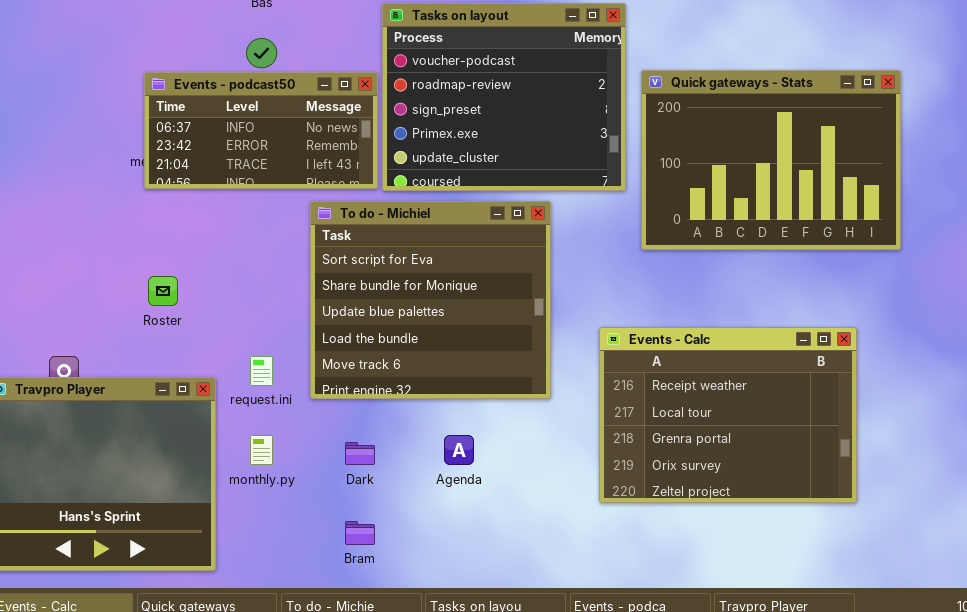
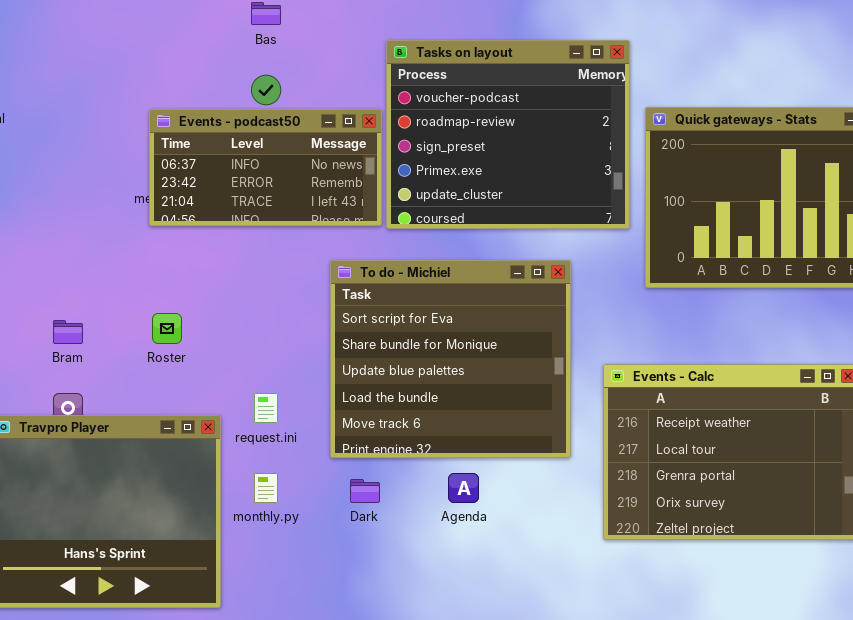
To do - Michiel: [310,201,551,399] -> [330,260,571,458], moved
Bram: [345,521,375,545] -> [53,320,83,344], moved

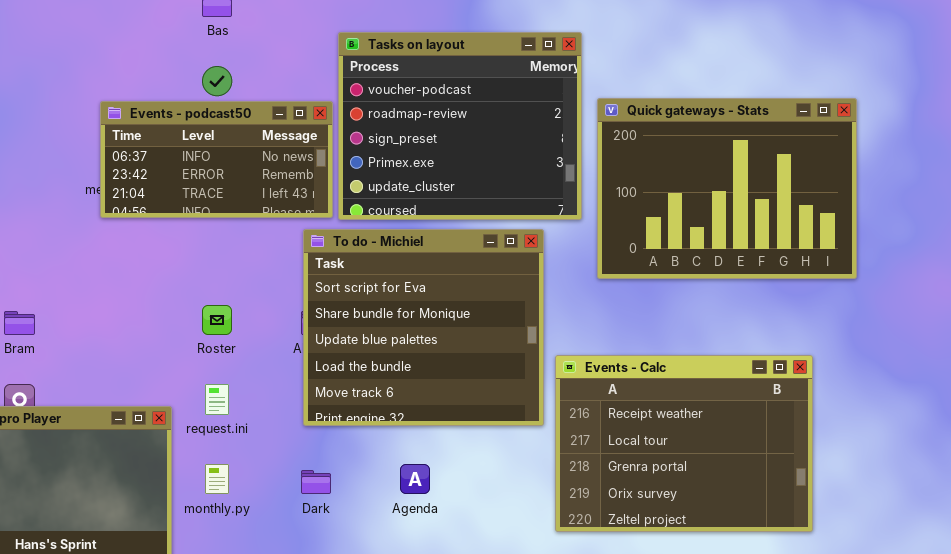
To do - Michiel: [330,260,571,458] -> [303,229,544,426], moved
Roster: [152,313,182,344] -> [202,305,232,335], moved

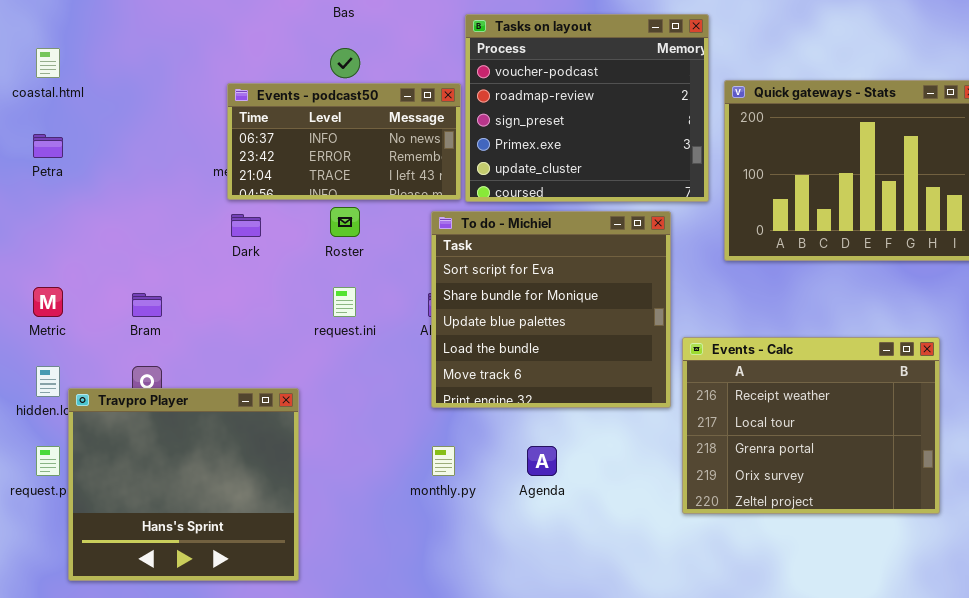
Roster: [202,305,232,335] -> [330,207,360,237], moved
request.ini: [205,384,229,415] -> [333,287,356,317], moved
monthly.py: [205,464,229,494] -> [432,446,455,476], moved
Dark: [301,470,331,494] -> [231,214,261,237], moved

